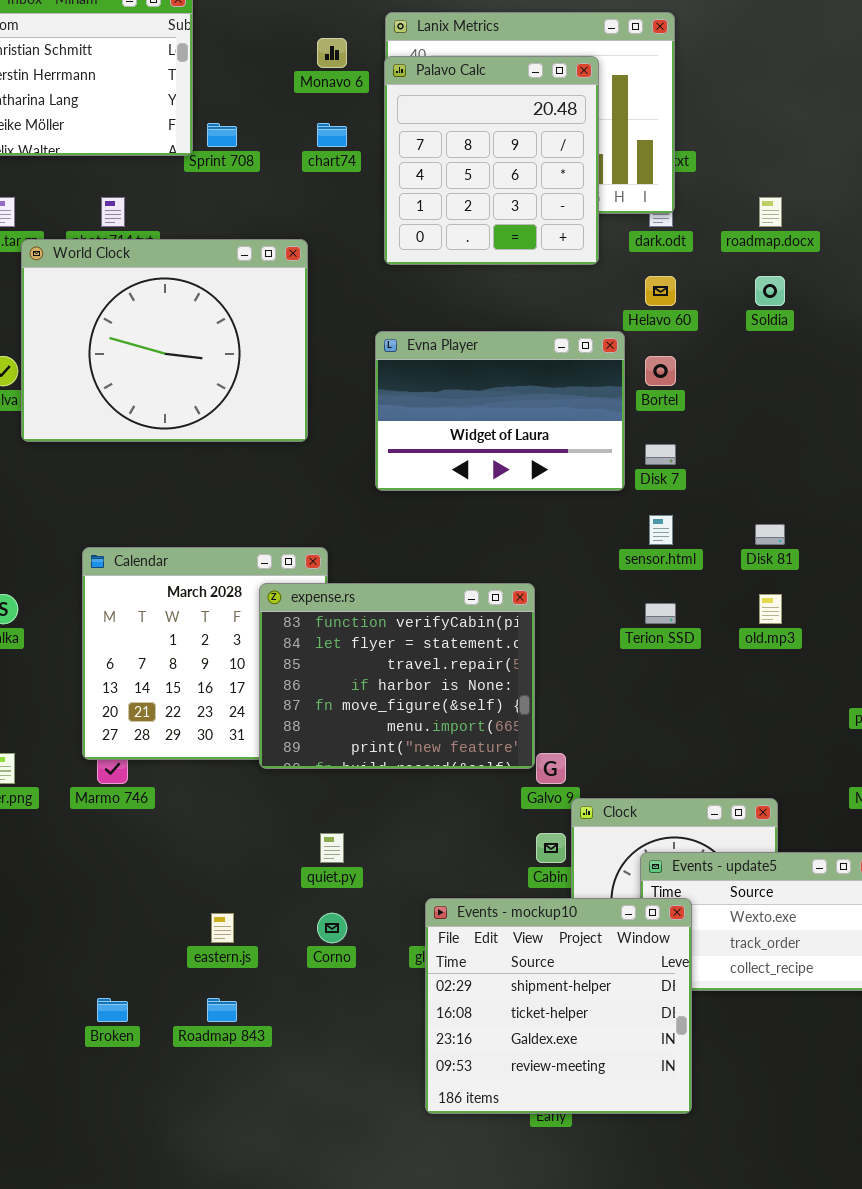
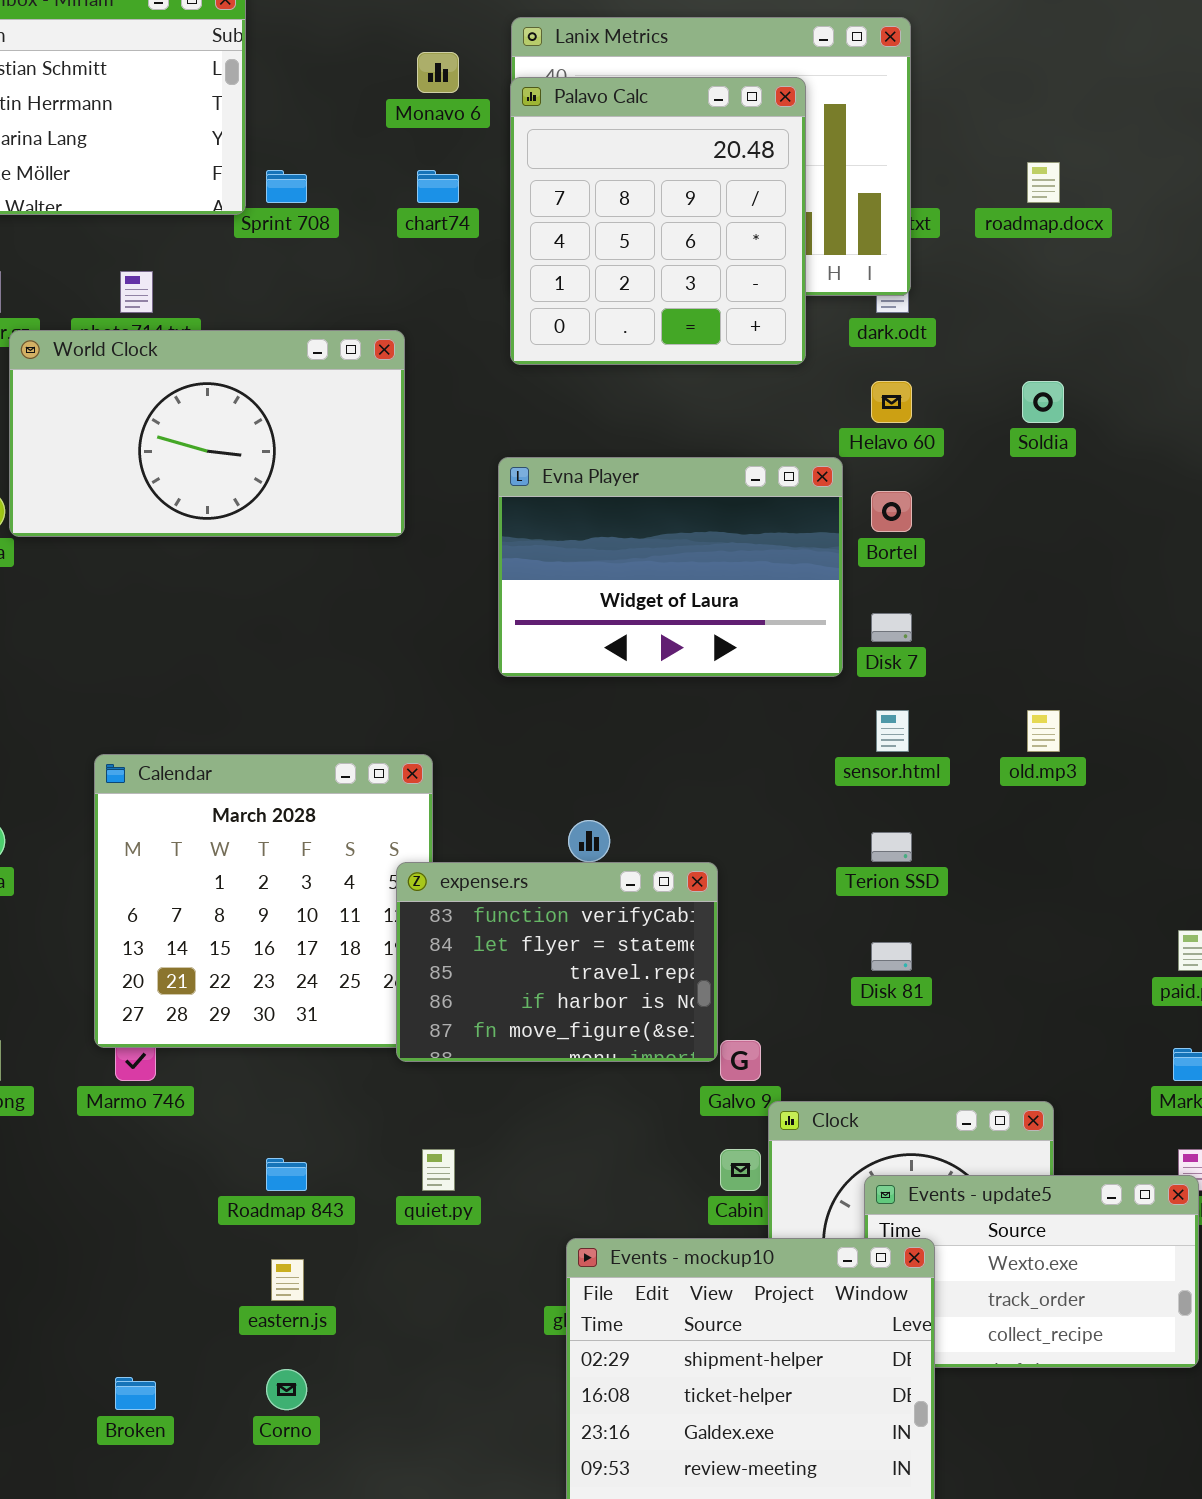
roadmap.docx: [759,197,782,227] -> [1027,162,1060,203], moved
World Clock: [21,239,308,442] -> [9,330,405,537], resized
Disk 81: [755,524,785,545] -> [871,942,912,971], moved
expense.rs: [259,583,535,769] -> [396,862,718,1062], resized
old.mp3: [759,594,782,624] -> [1027,710,1060,752], moved
Corno: [317,913,347,943] -> [266,1369,307,1410], moved
Roadmap 843: [207,998,237,1022] -> [266,1158,307,1191], moved

